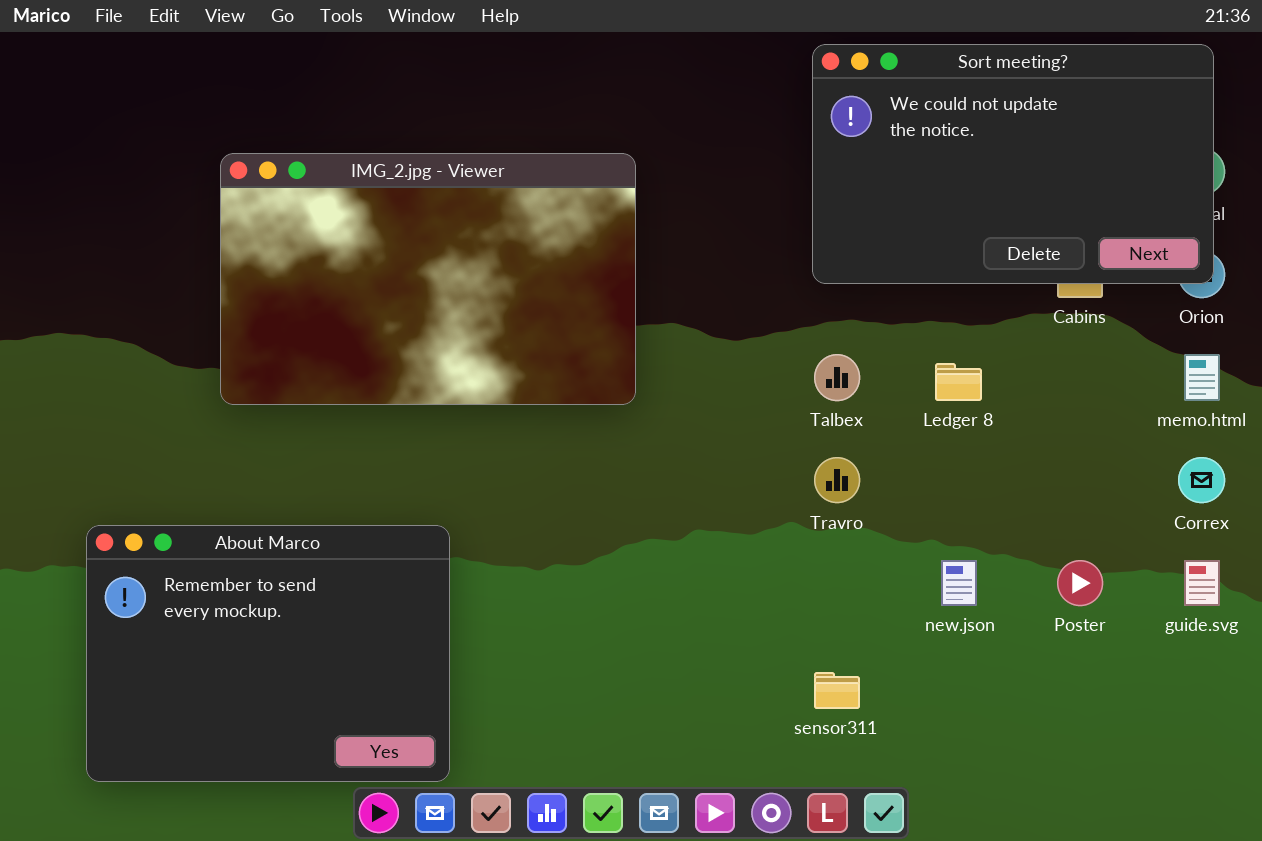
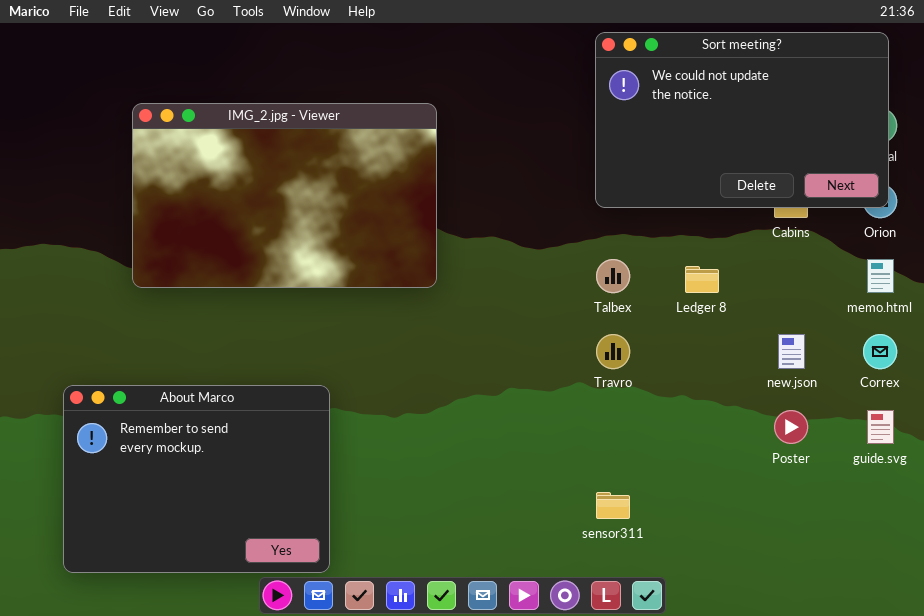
IMG_2.jpg - Viewer: [220,153,636,405] -> [132,103,437,288], moved
new.json: [941,560,977,606] -> [778,334,805,369], moved

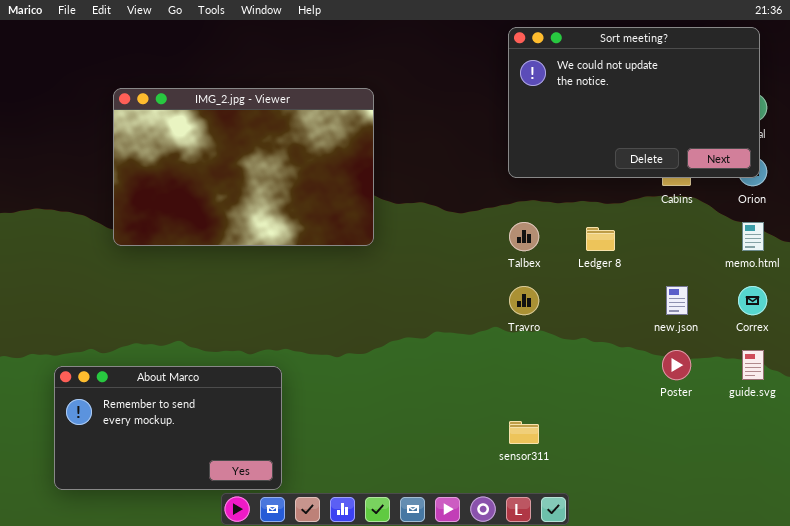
About Marco: [63,385,330,573] -> [54,366,282,490], resized

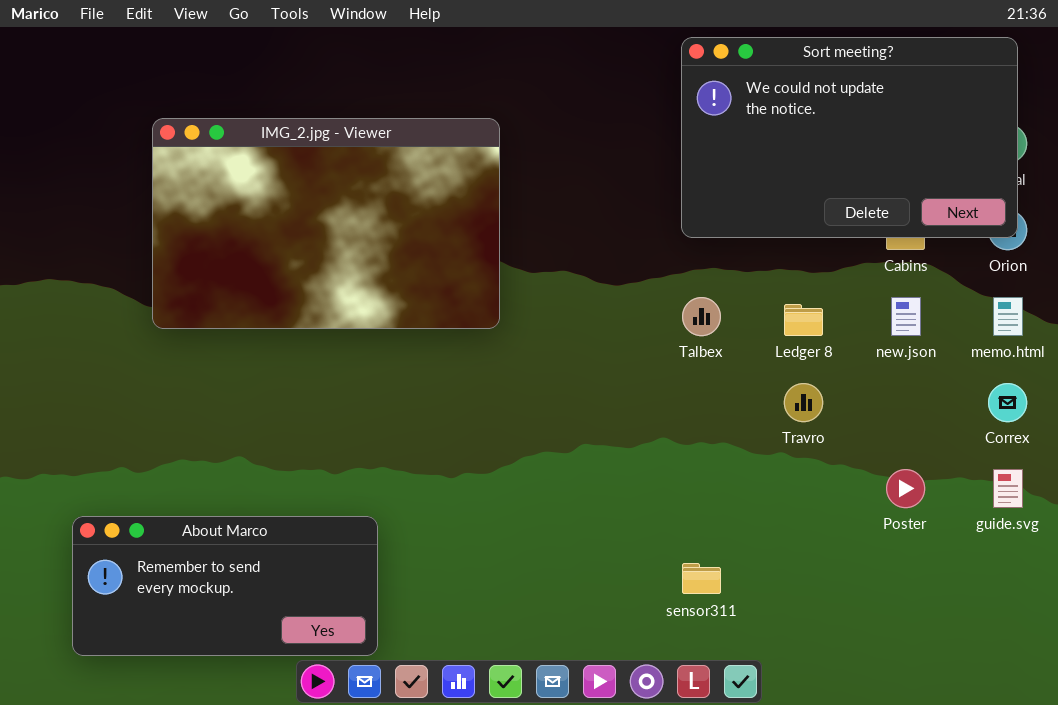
Travro: [509,286,539,315] -> [784,383,823,422], moved
new.json: [666,286,688,315] -> [891,297,921,336], moved
About Marco: [54,366,282,490] -> [72,516,378,656], resized

